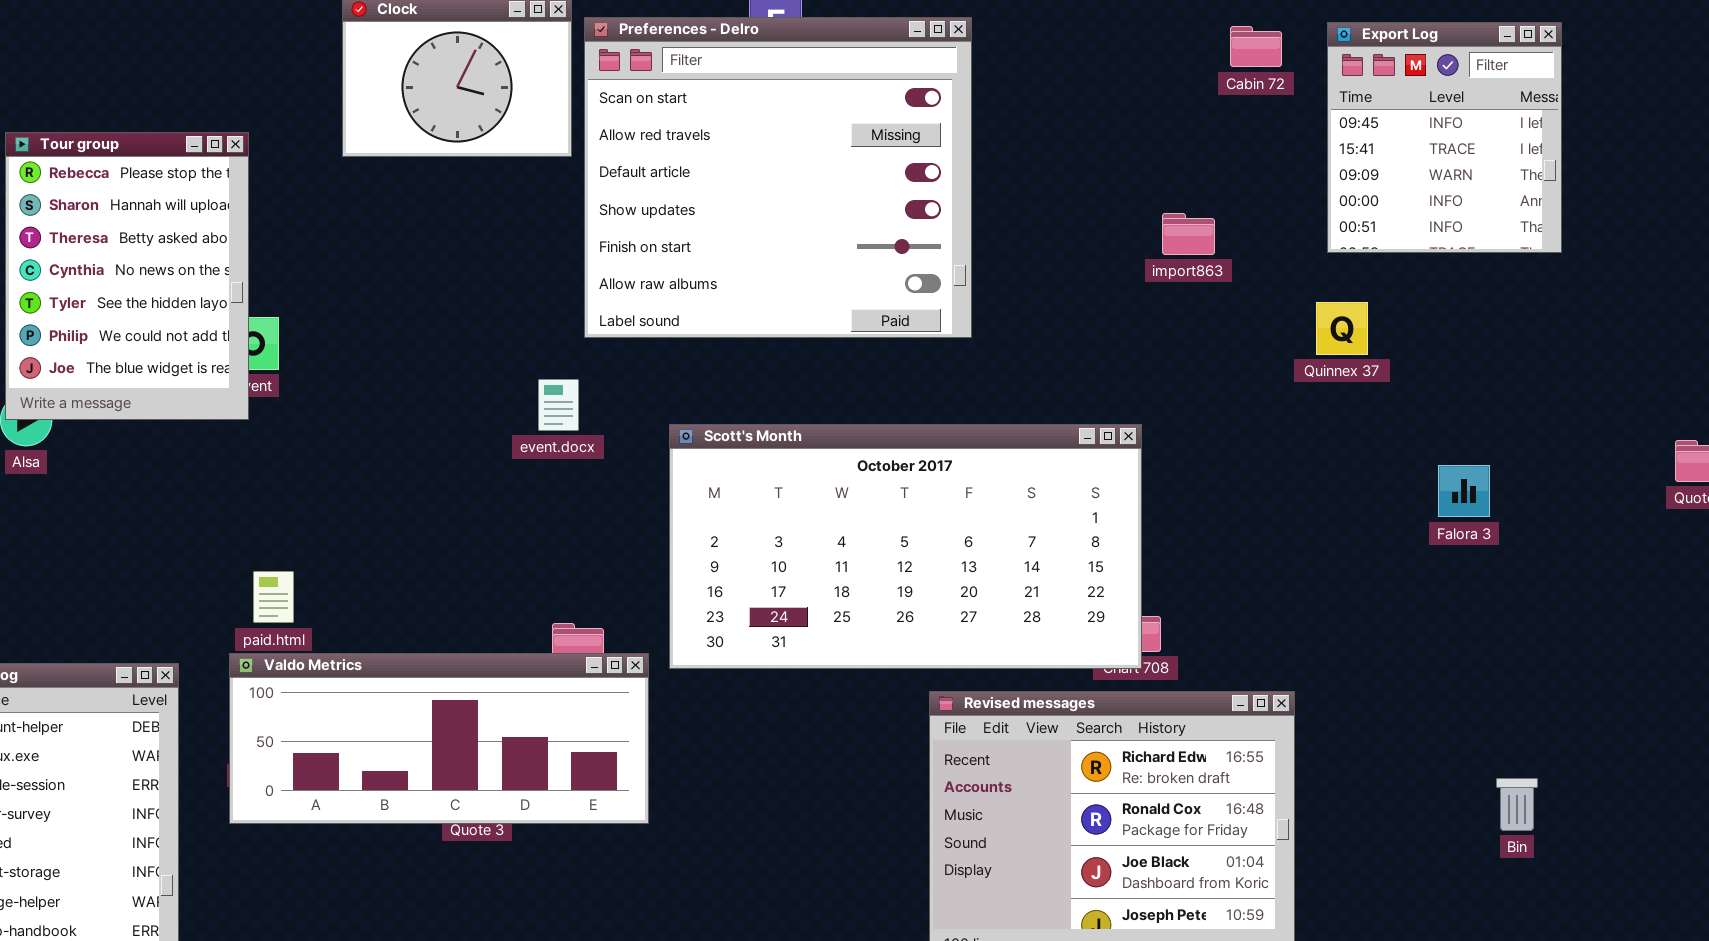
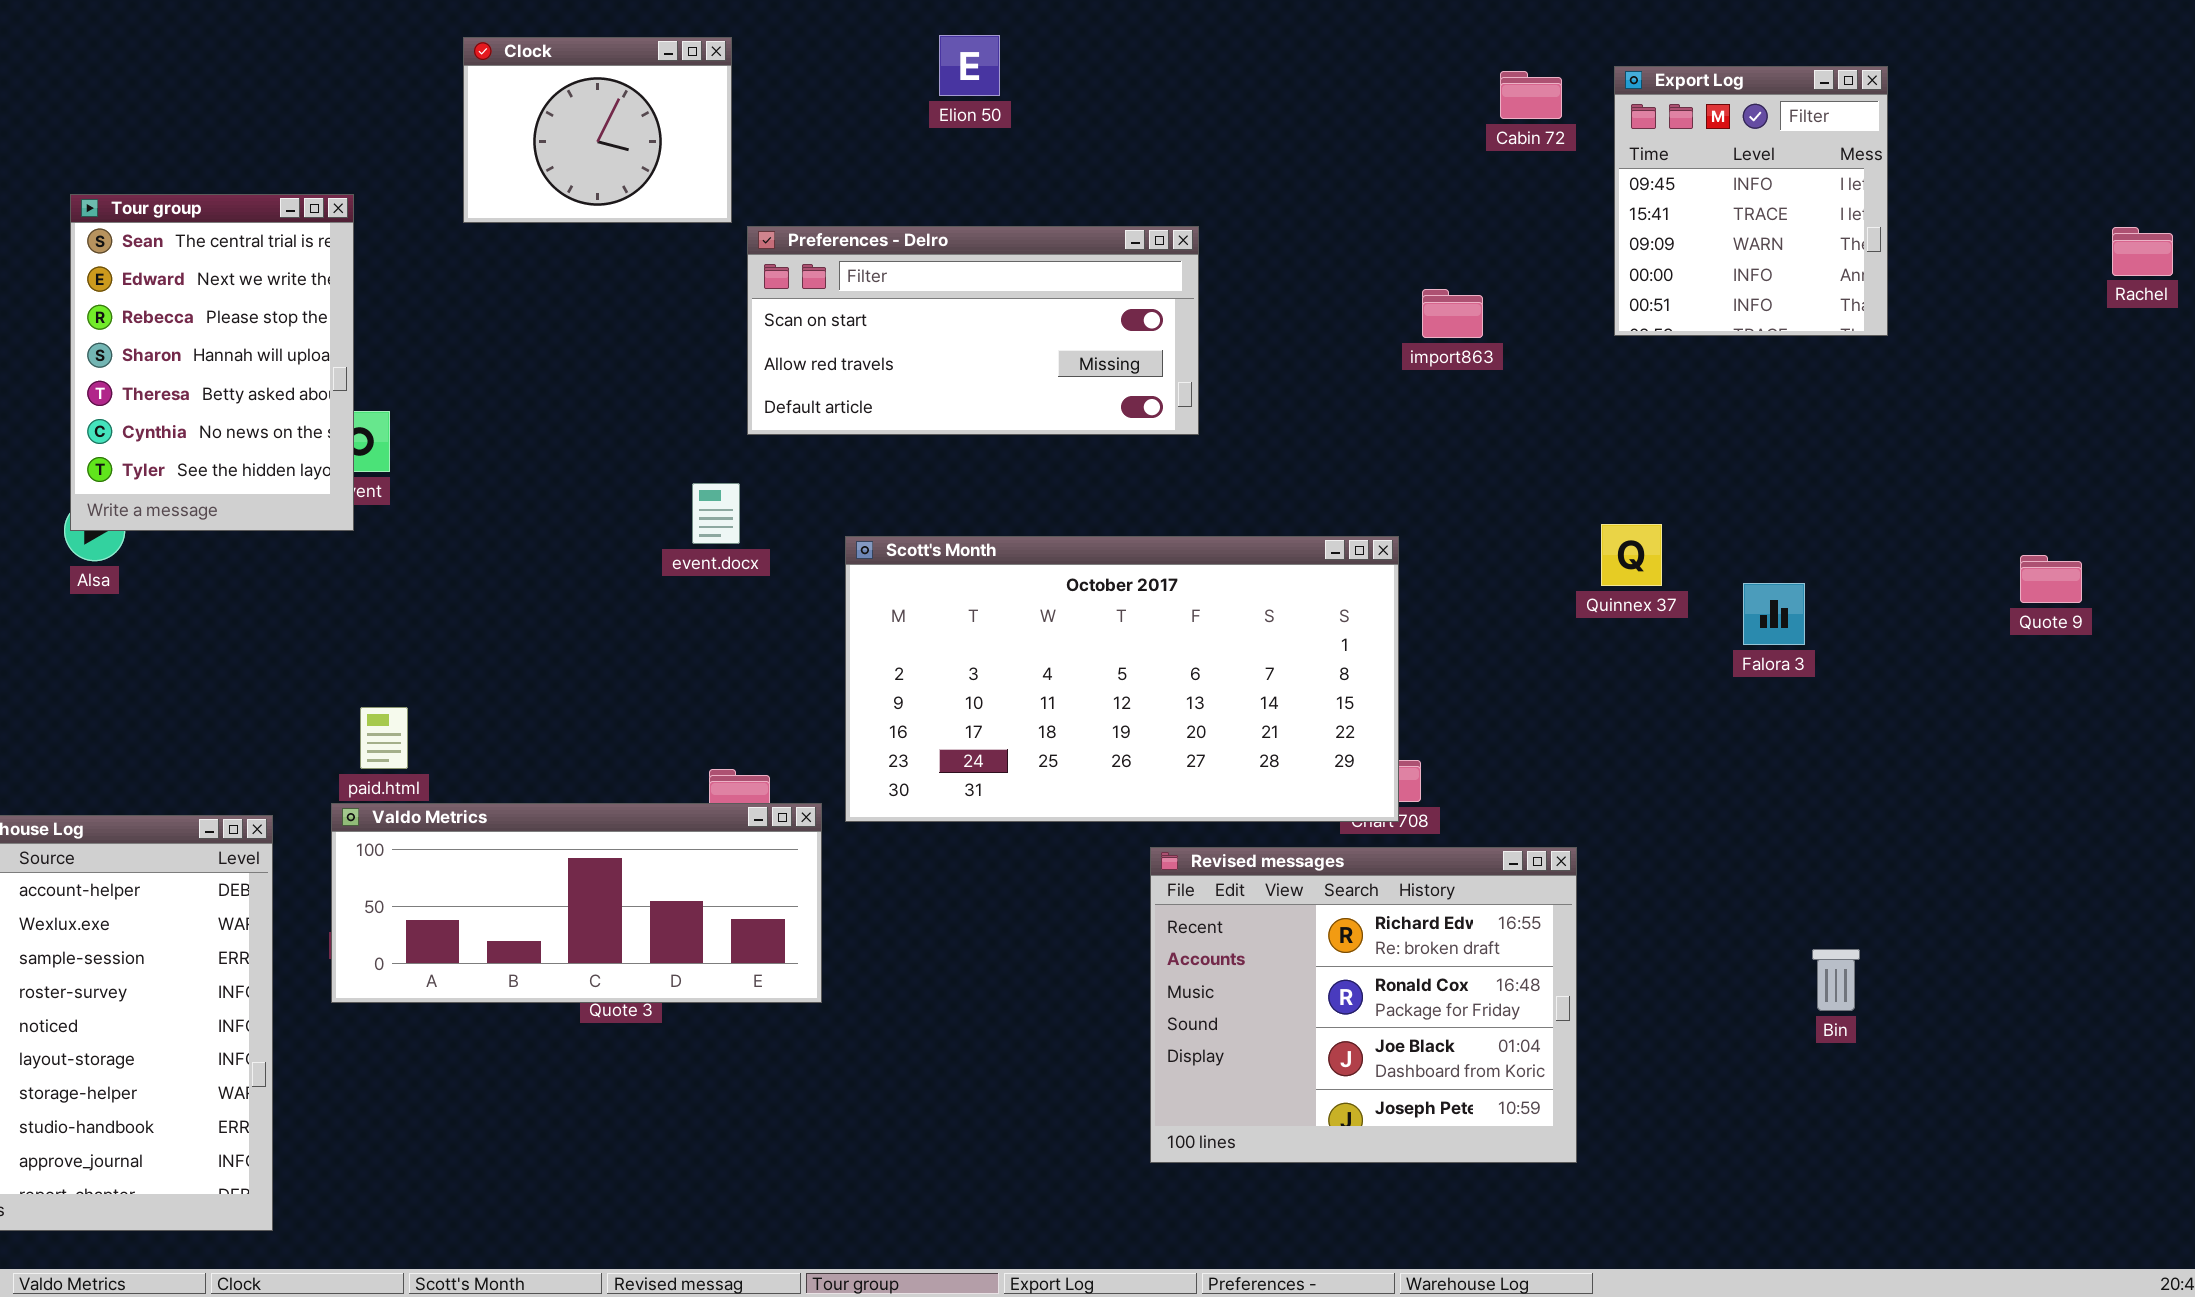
Preferences - Delro: [584,17,972,338] -> [747,226,1199,435], resized
Tour group: [5,132,249,420] -> [70,194,354,531], scrolled up 2 rows
Quinnex 37: [1316,302,1368,355] -> [1601,524,1662,586], moved

